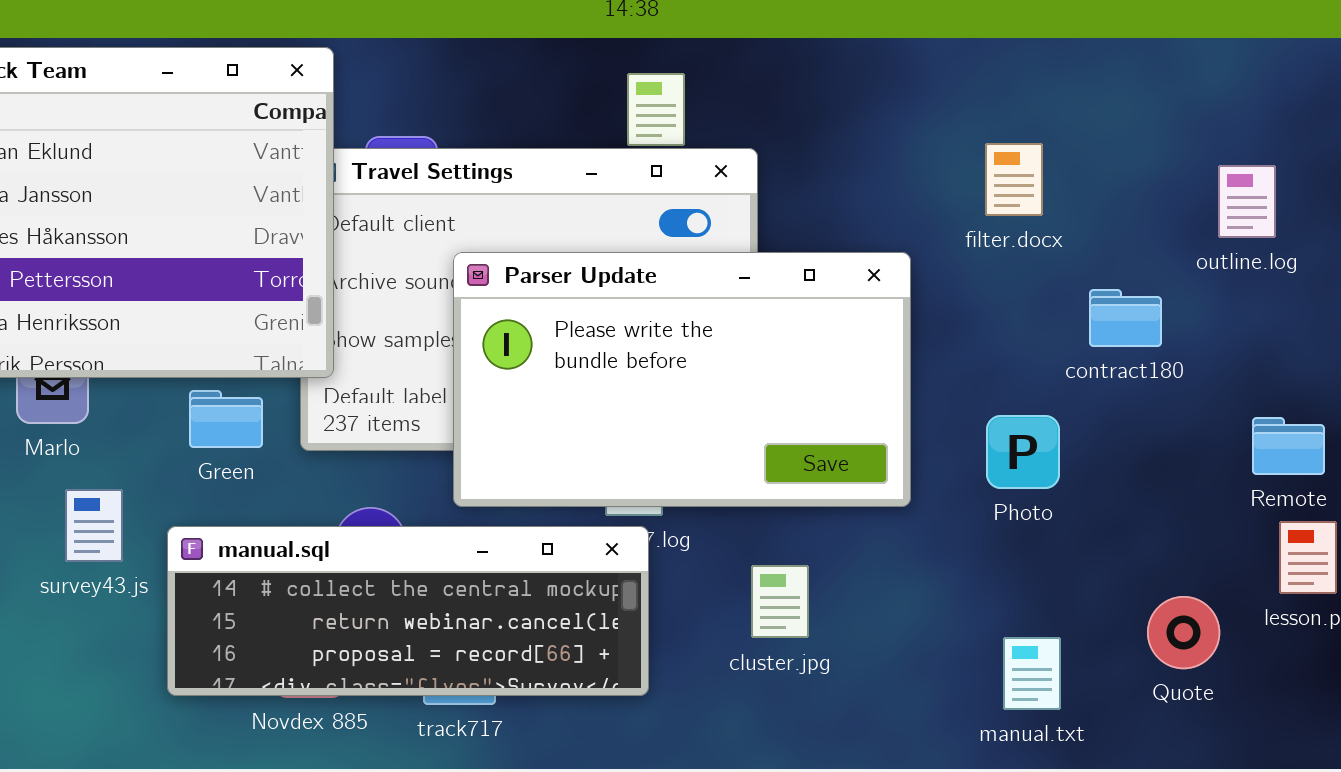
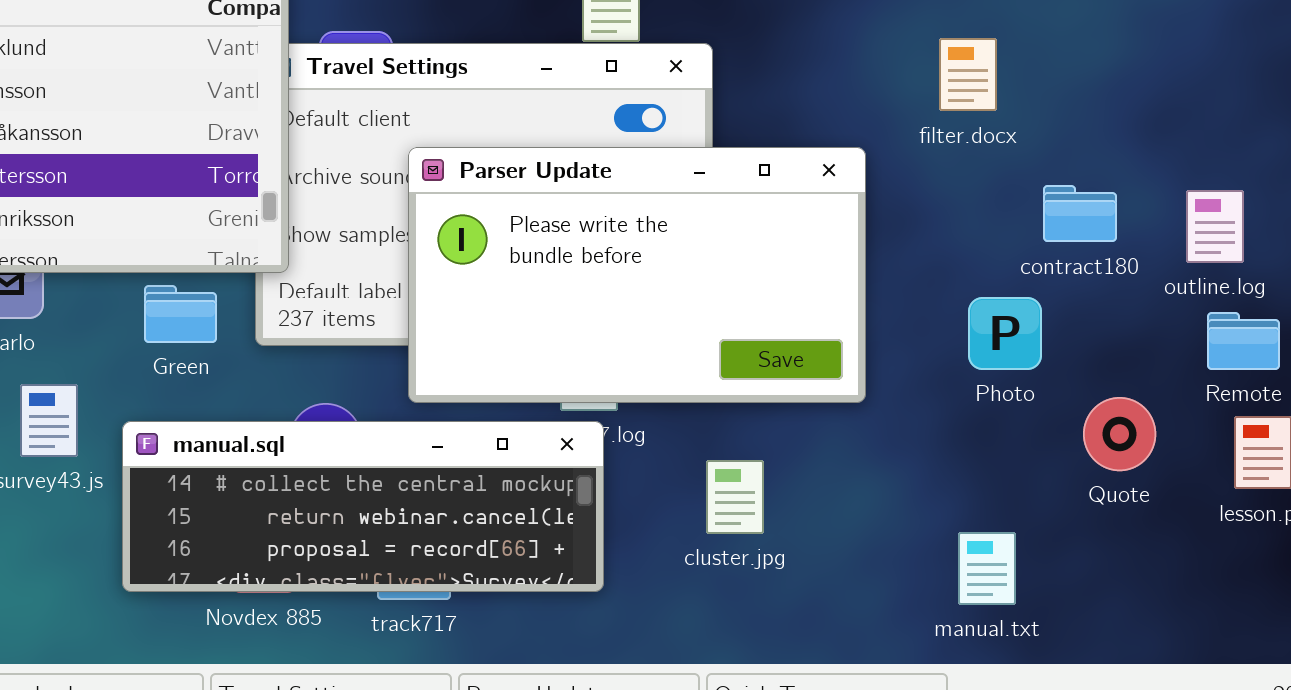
outline.log: [1218,165,1276,238] -> [1186,190,1244,263], moved
Photo: [986,415,1060,489] -> [968,297,1042,370], moved
Quote: [1147,596,1220,669] -> [1083,397,1156,471], moved

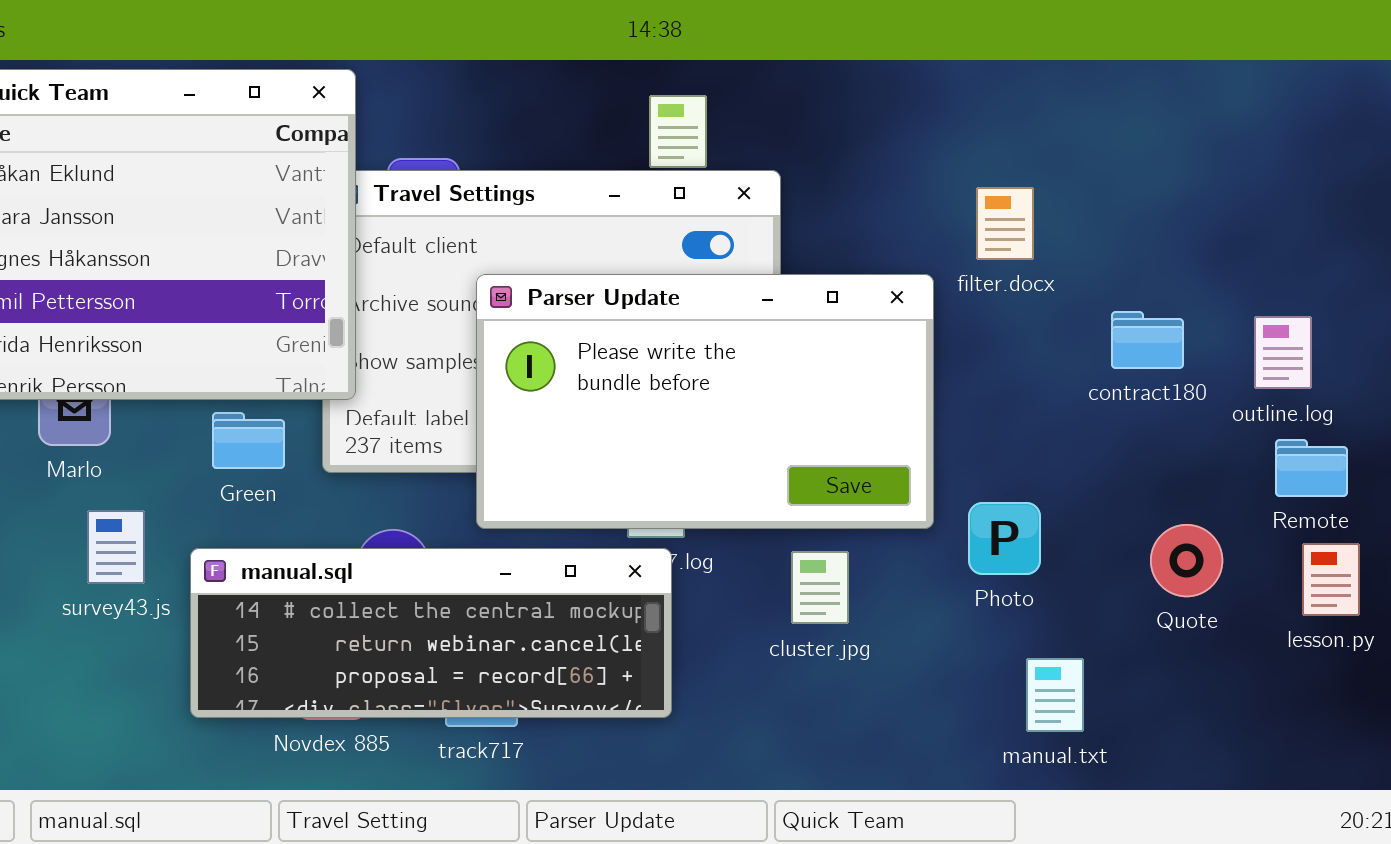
filter.docx: [939,38,997,111] -> [976,187,1034,260], moved
Photo: [968,297,1042,370] -> [968,502,1041,575], moved
cluster.jpg: [706,460,764,534] -> [791,551,849,624], moved

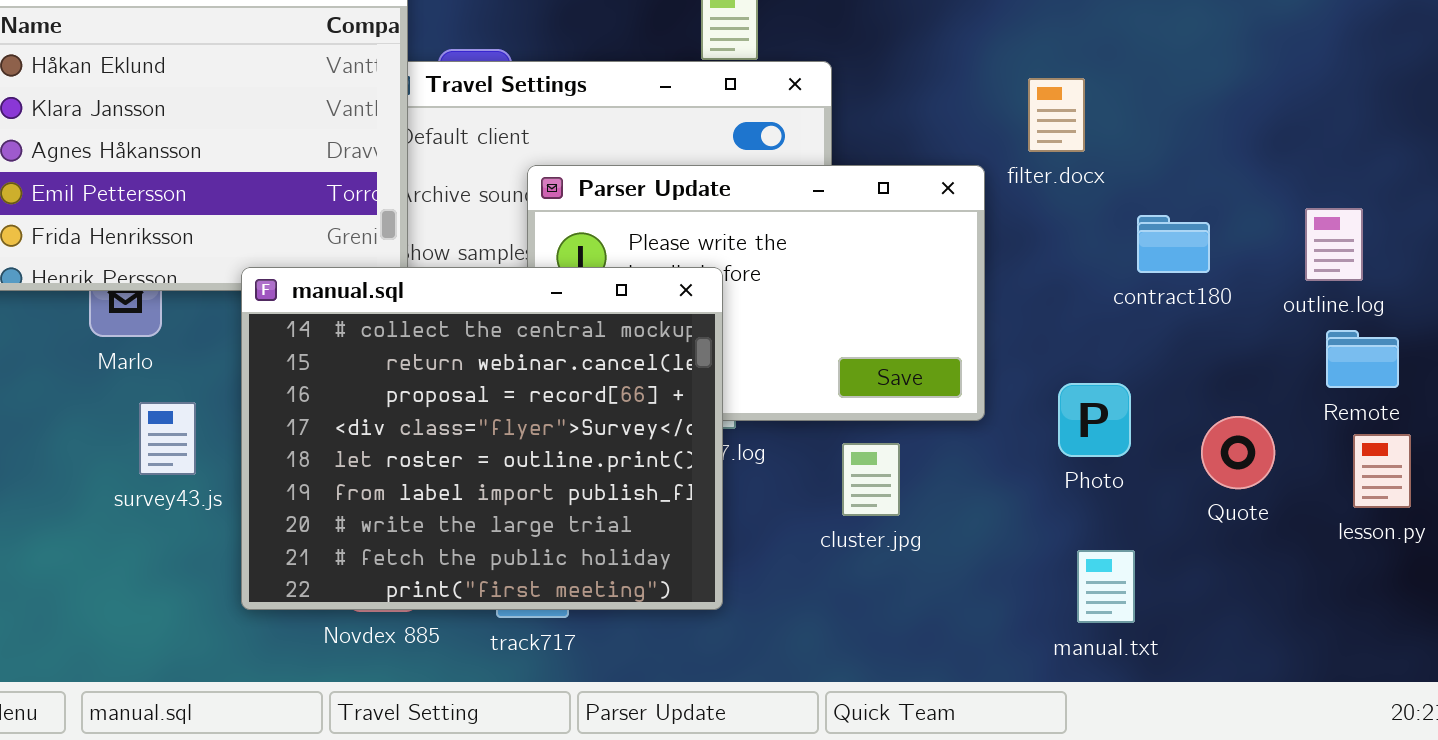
contract180: [1111,311,1184,369] -> [1137,215,1210,273], moved
Photo: [968,502,1041,575] -> [1058,383,1131,457], moved
manual.sql: [190,548,672,718] -> [241,267,723,610], resized

